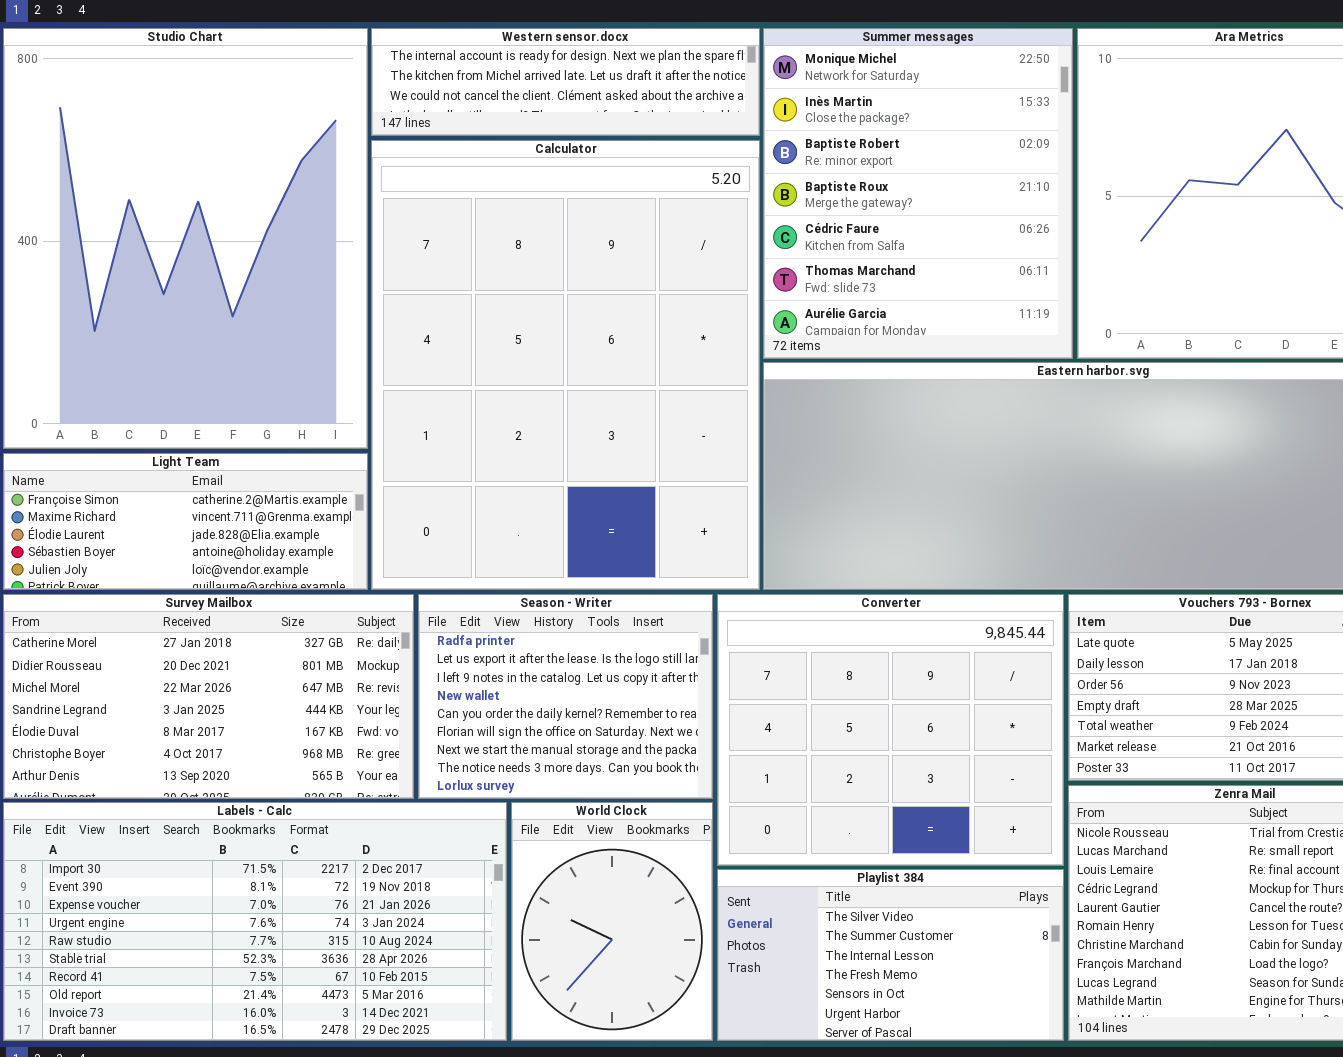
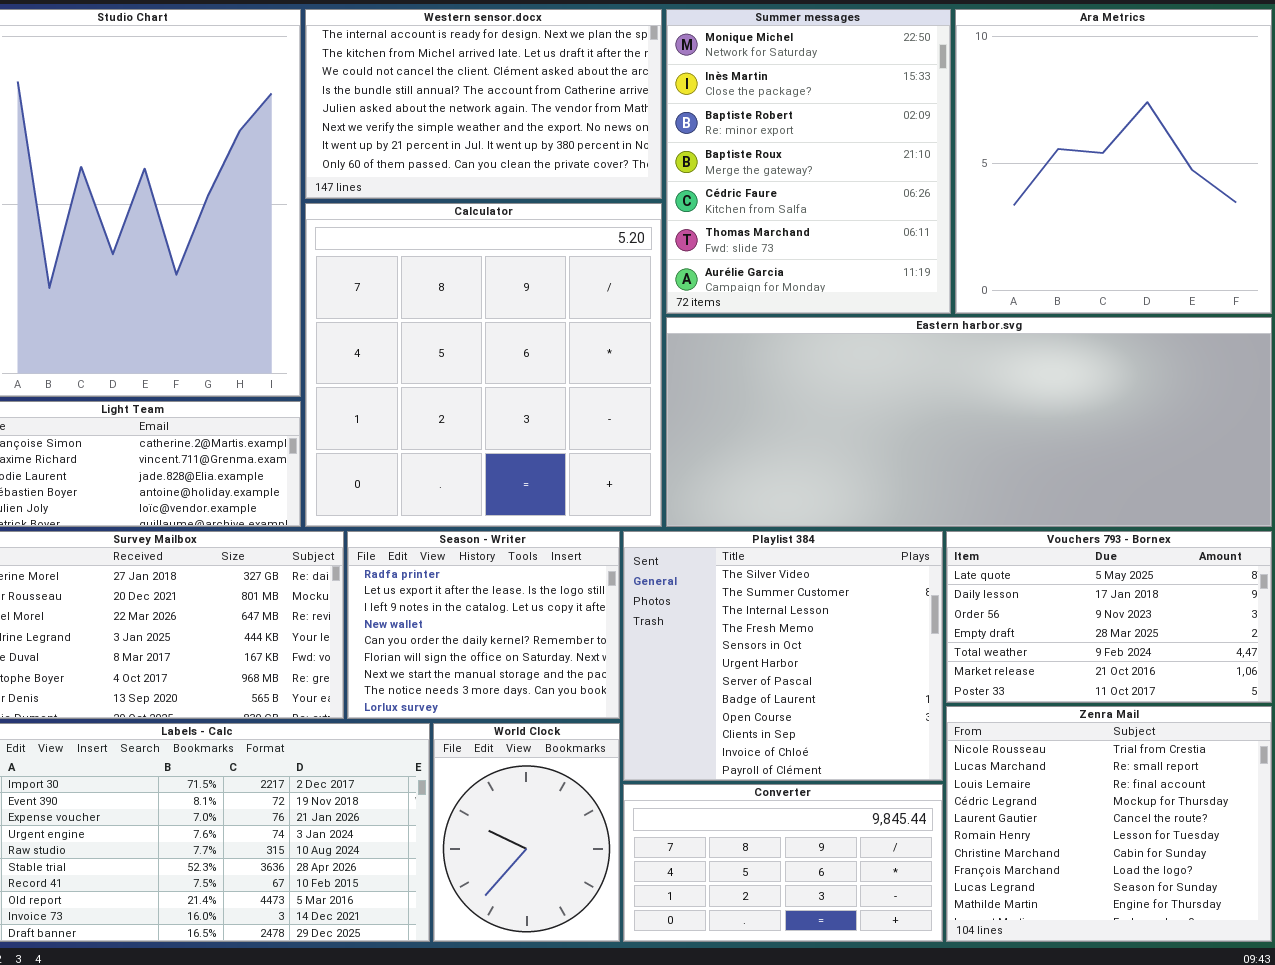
Western sensor.docx: [371,28,760,136] -> [305,9,662,199], resized
Calculator: [371,140,760,590] -> [305,203,662,527], resized
Converter: [717,594,1064,866] -> [623,784,943,942], moved, resized
Playlist 384: [717,869,1064,1041] -> [623,531,943,781], moved, resized

